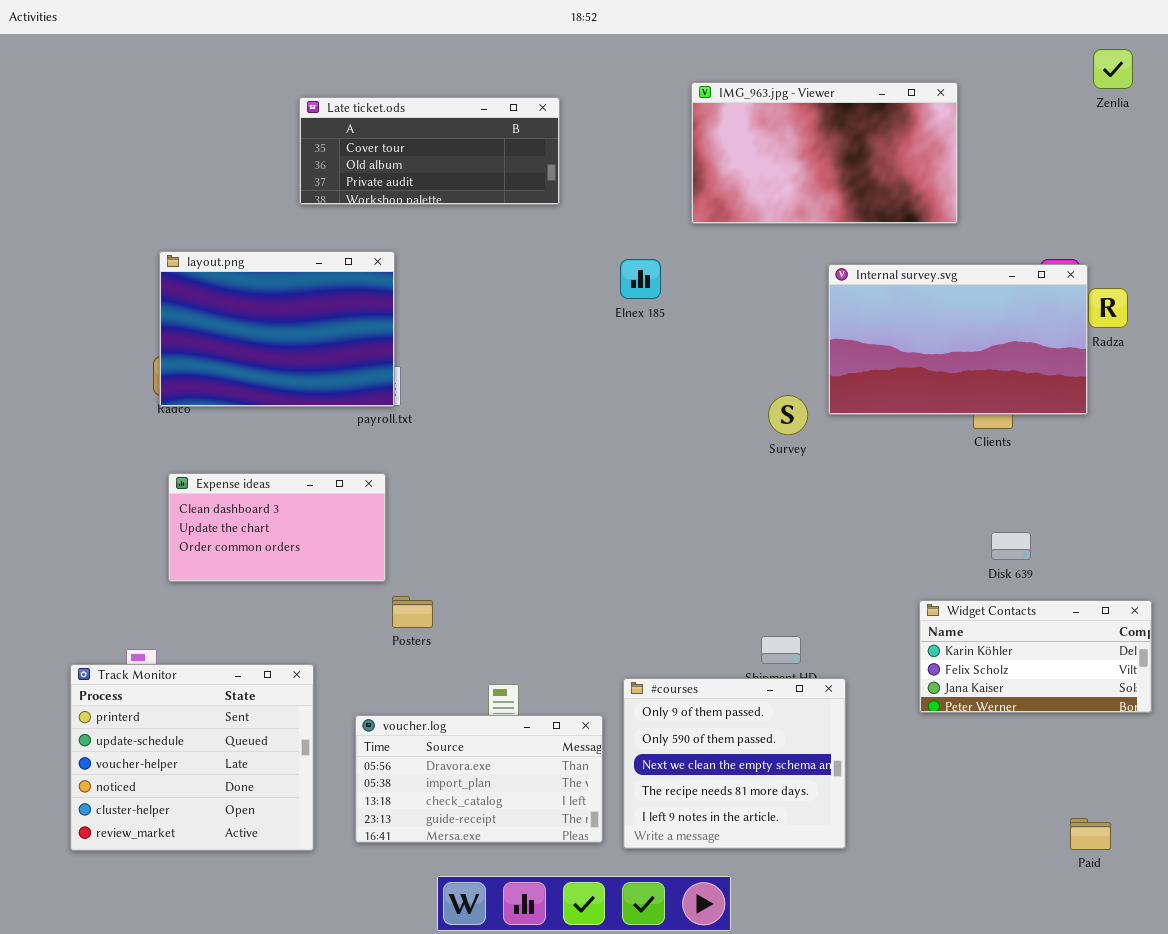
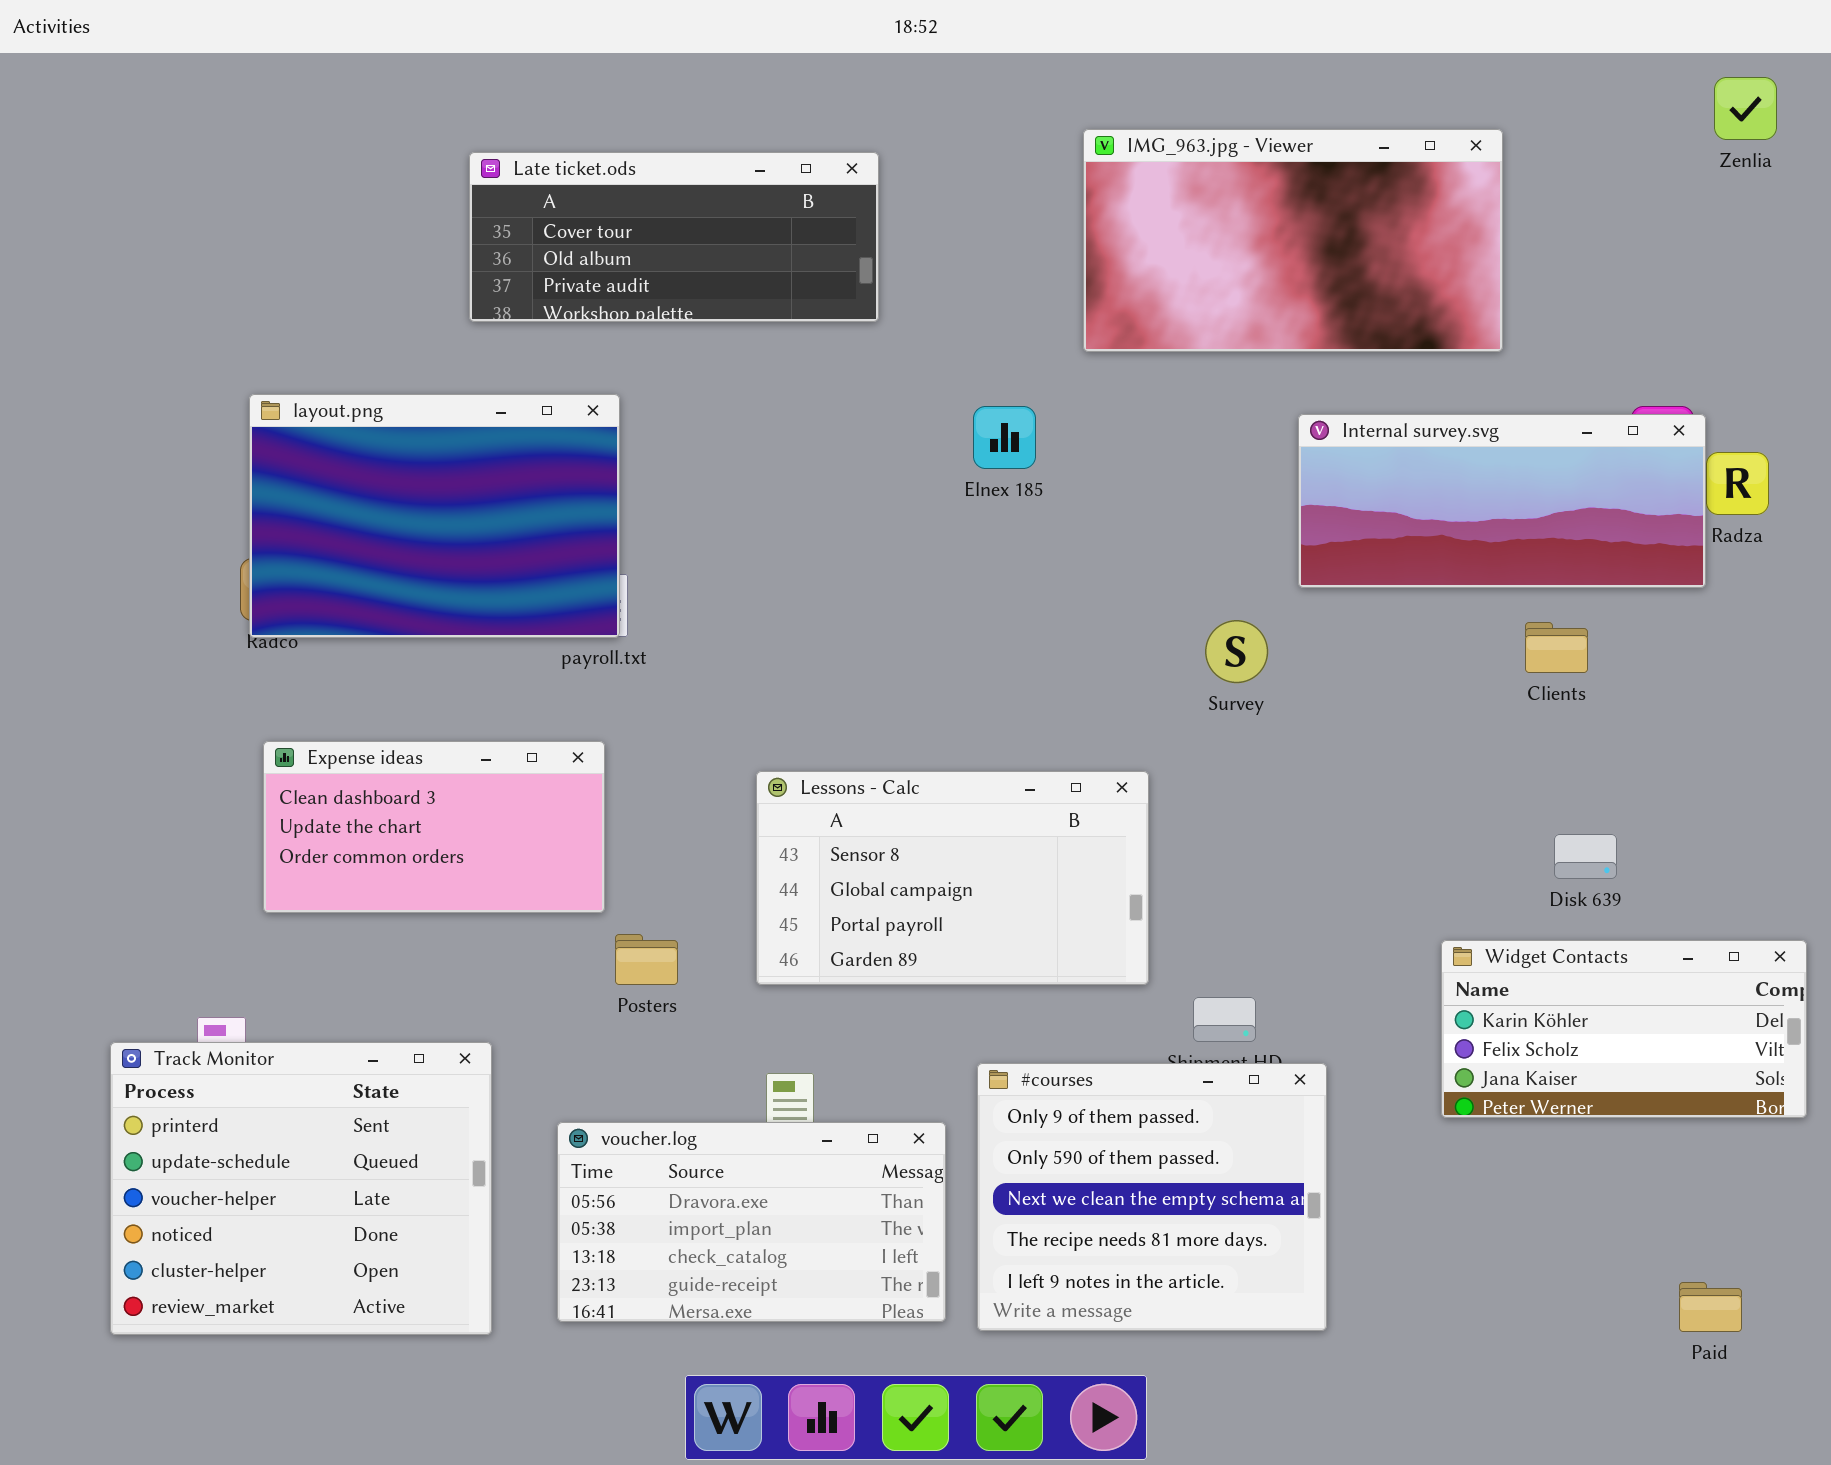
Internal survey.svg: [828,264,1088,415] -> [1298,414,1706,588], resized
Lessons - Calc: none -> [756,771,1149,985], opened

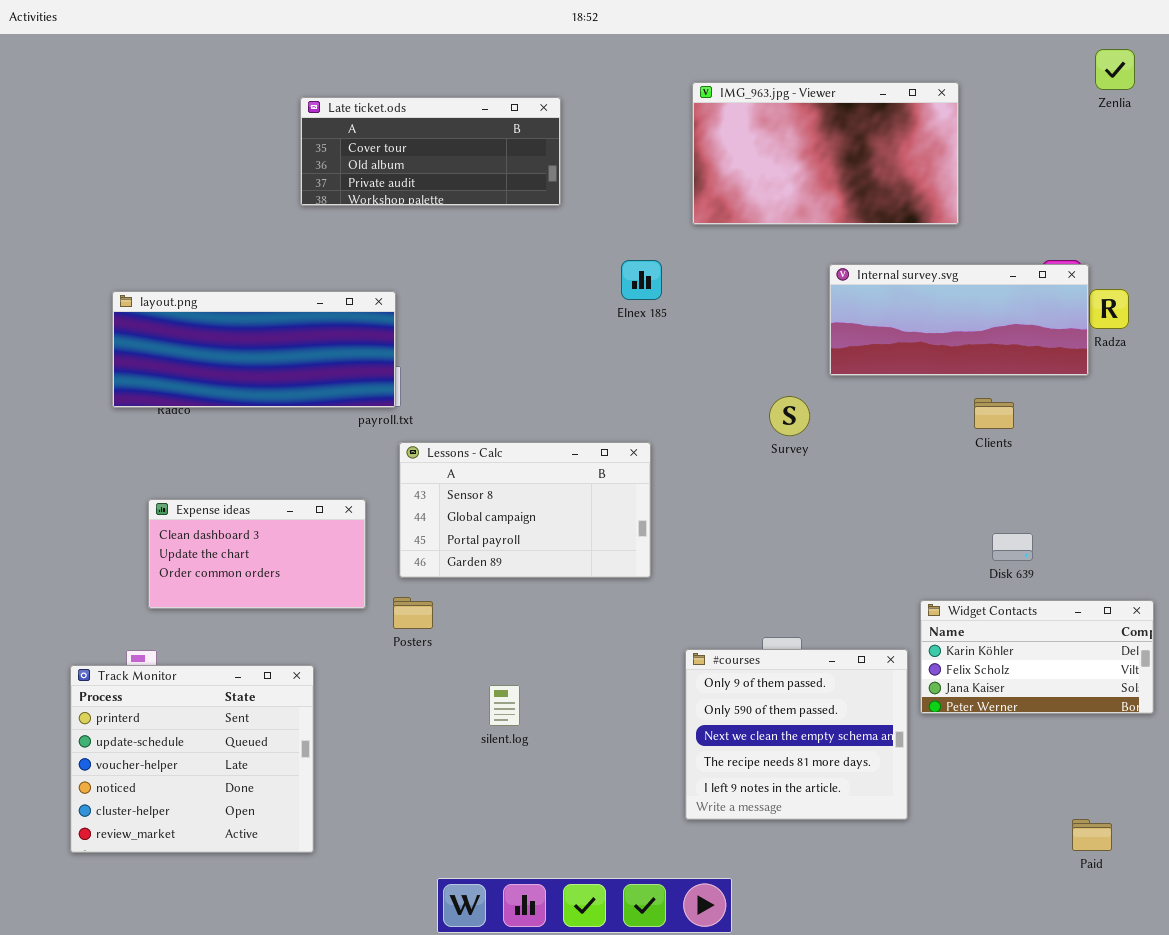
layout.png: [249,394,620,638] -> [112,291,396,408], resized
Expense ideas: [263,741,605,913] -> [148,499,366,609], moved
Lessons - Calc: [756,771,1149,985] -> [399,442,651,578], moved
#courses: [977,1063,1327,1331] -> [685,649,908,820], moved
voucher.log: [557,1122,946,1322] -> none, closed

